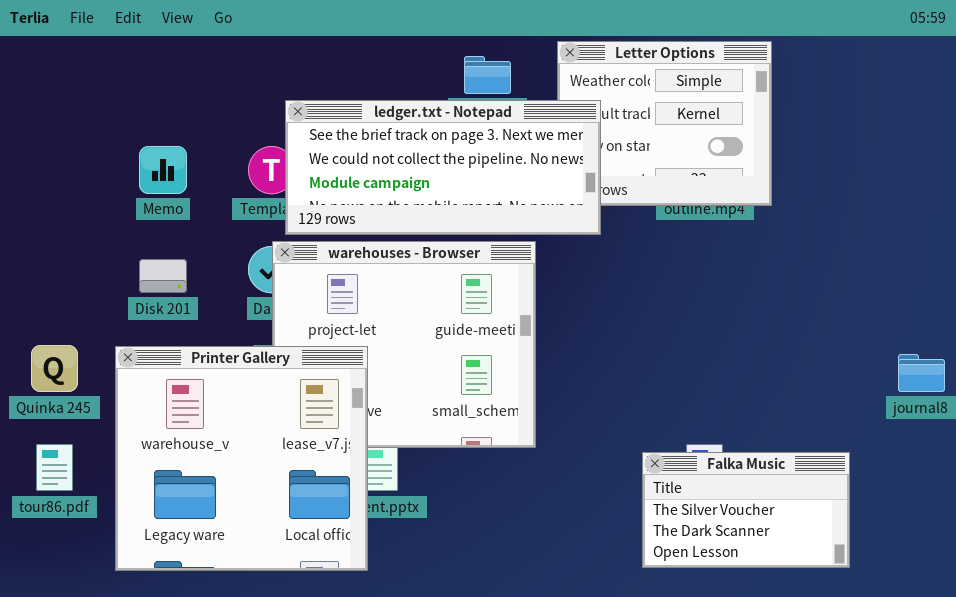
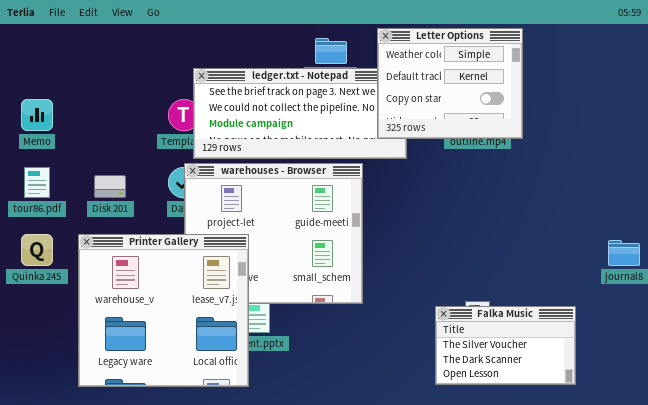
Letter Options: [557,41,772,206] -> [377,28,523,139], raised
Memo: [139,146,187,194] -> [21,99,53,131], moved
tour86.pdf: [36,444,73,491] -> [24,167,50,198], moved

